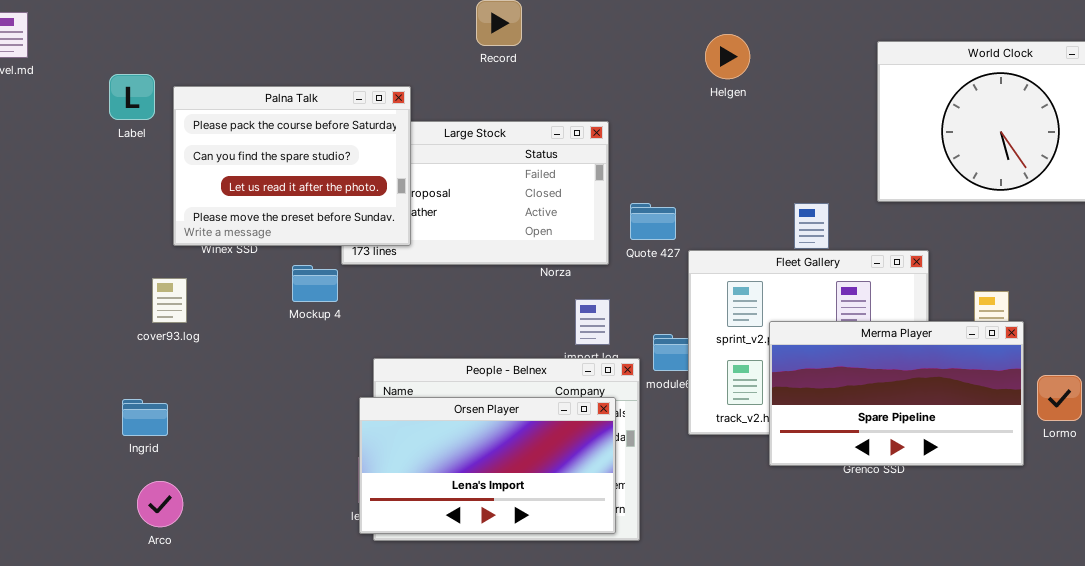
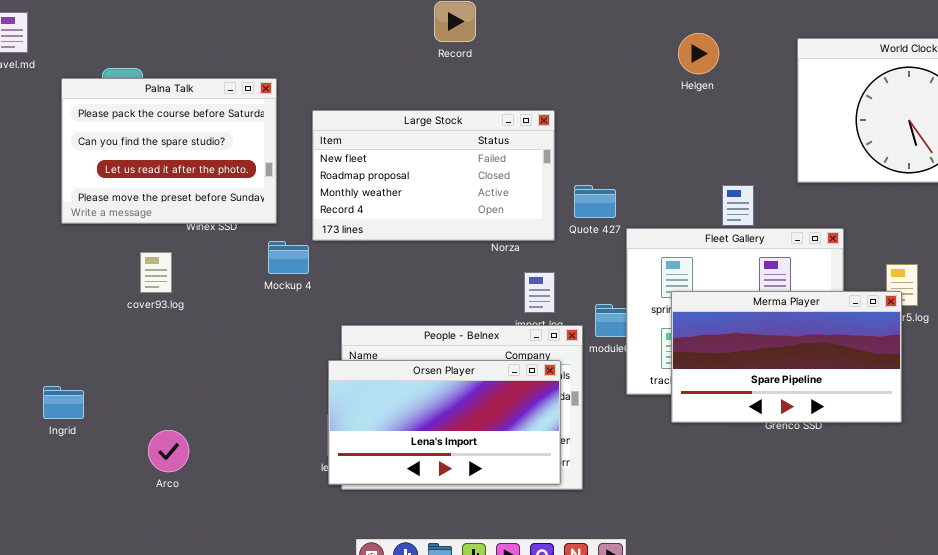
Helgen: [705,34,750,79] -> [678,33,719,74], moved
Palna Talk: [173,86,411,246] -> [61,78,277,224], moved
Merma Player: [769,321,1024,466] -> [671,291,902,423], moved
Ingrid: [122,399,168,436] -> [43,386,84,419], moved
Arco: [137,481,183,527] -> [148,430,189,472], moved

